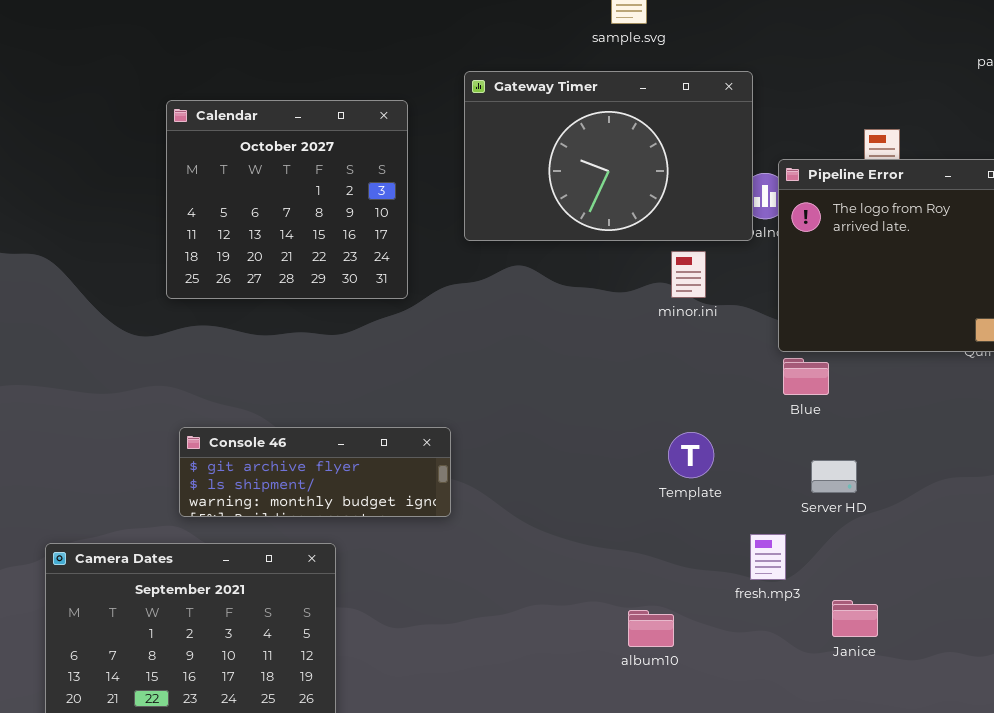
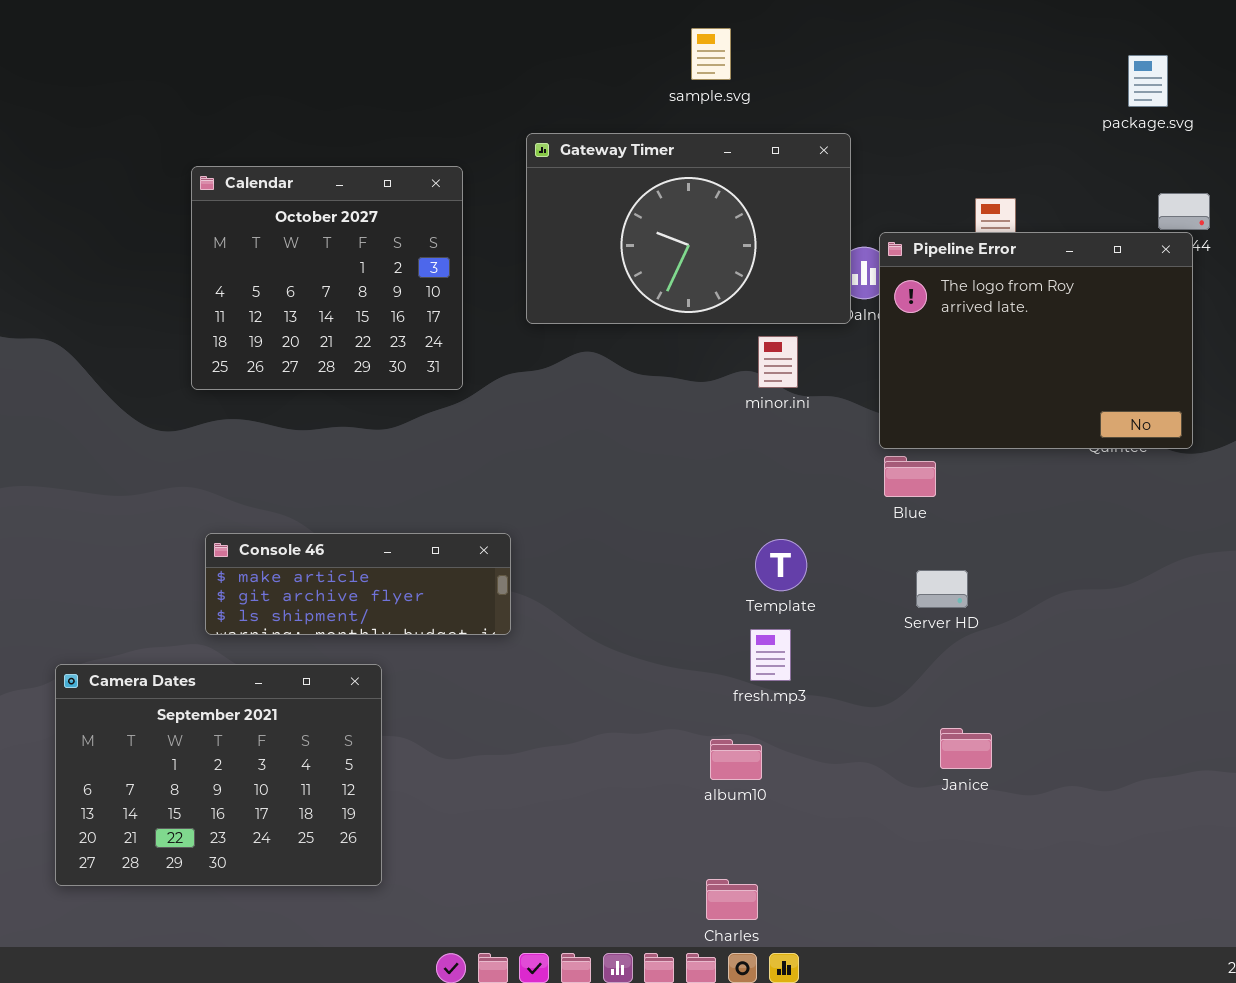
Console 46: [179,427,451,517] -> [205,533,511,635], scrolled up 1 row
fresh.mp3: [750,534,786,580] -> [750,629,791,681], moved

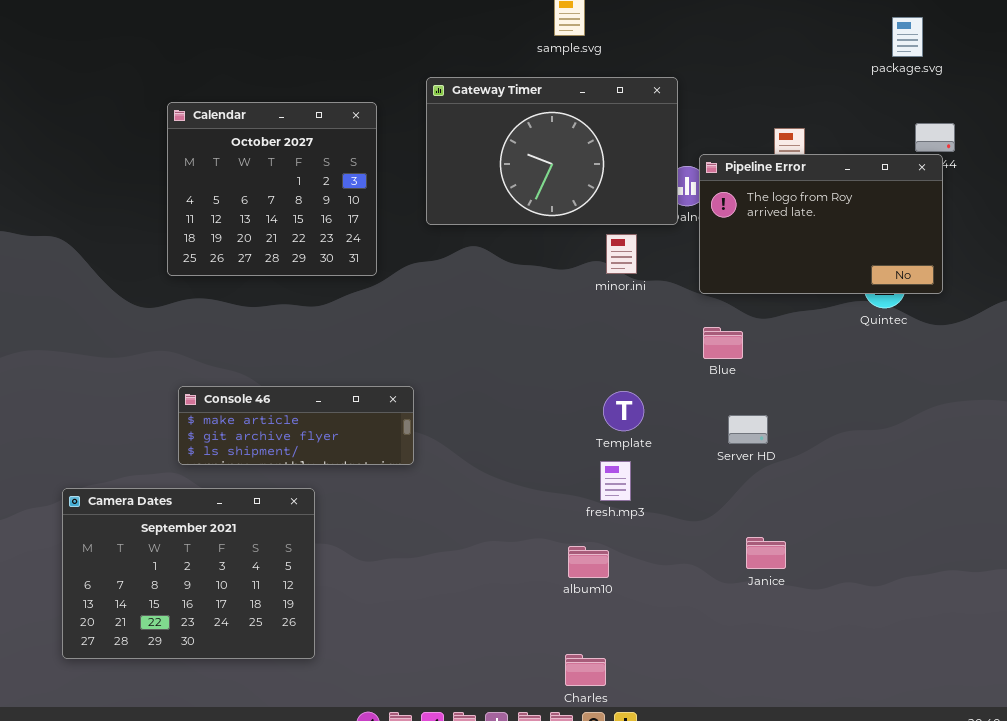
Pipeline Error: [879,232,1193,449] -> [699,154,943,294], resized

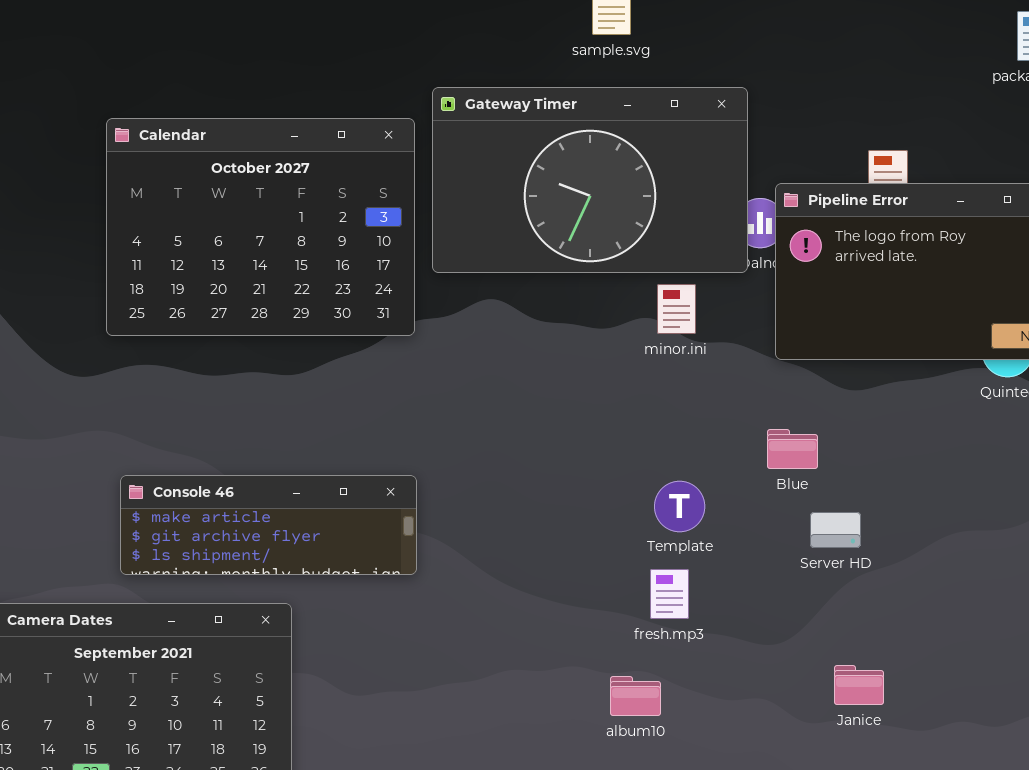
Calendar: [167,102,377,276] -> [106,118,415,336], resized
Blue: [703,327,743,359] -> [767,429,818,469], moved

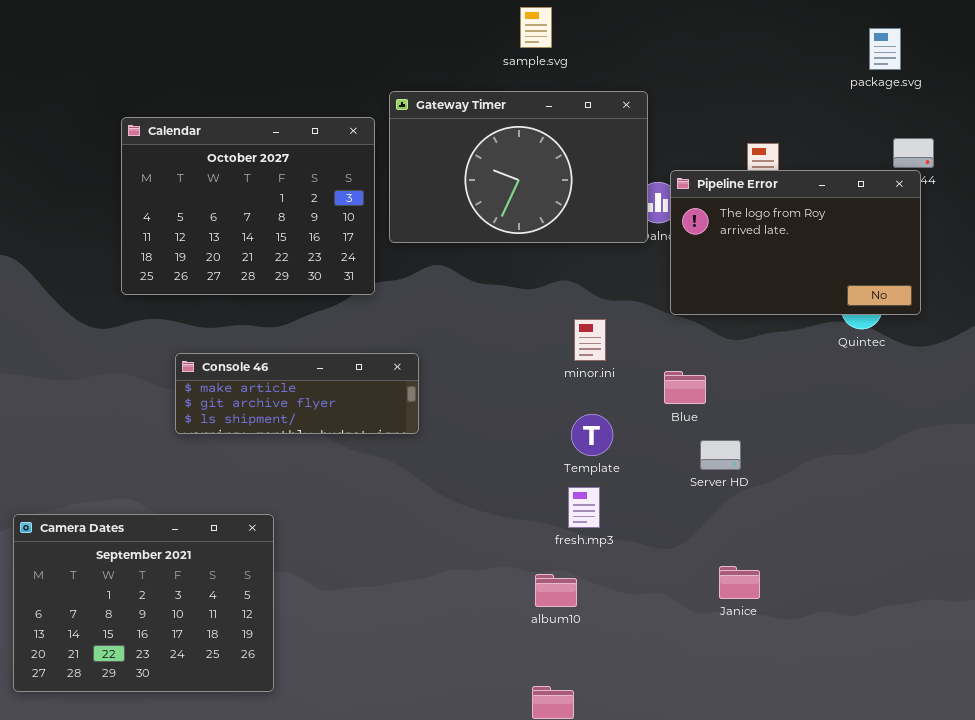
minor.ini: [657,284,696,334] -> [574,319,606,361], moved
Console 46: [120,475,417,575] -> [175,353,419,434], moved

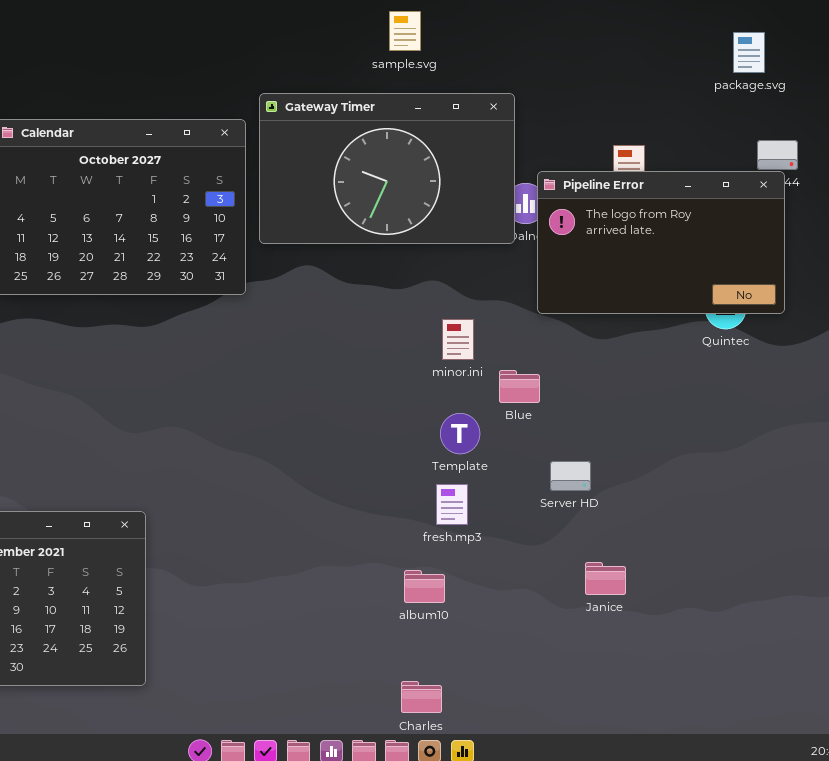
Console 46: [175,353,419,434] -> none, closed
Blue: [664,371,706,404] -> [499,370,540,403], moved
Server HD: [700,440,741,470] -> [550,461,591,491], moved

